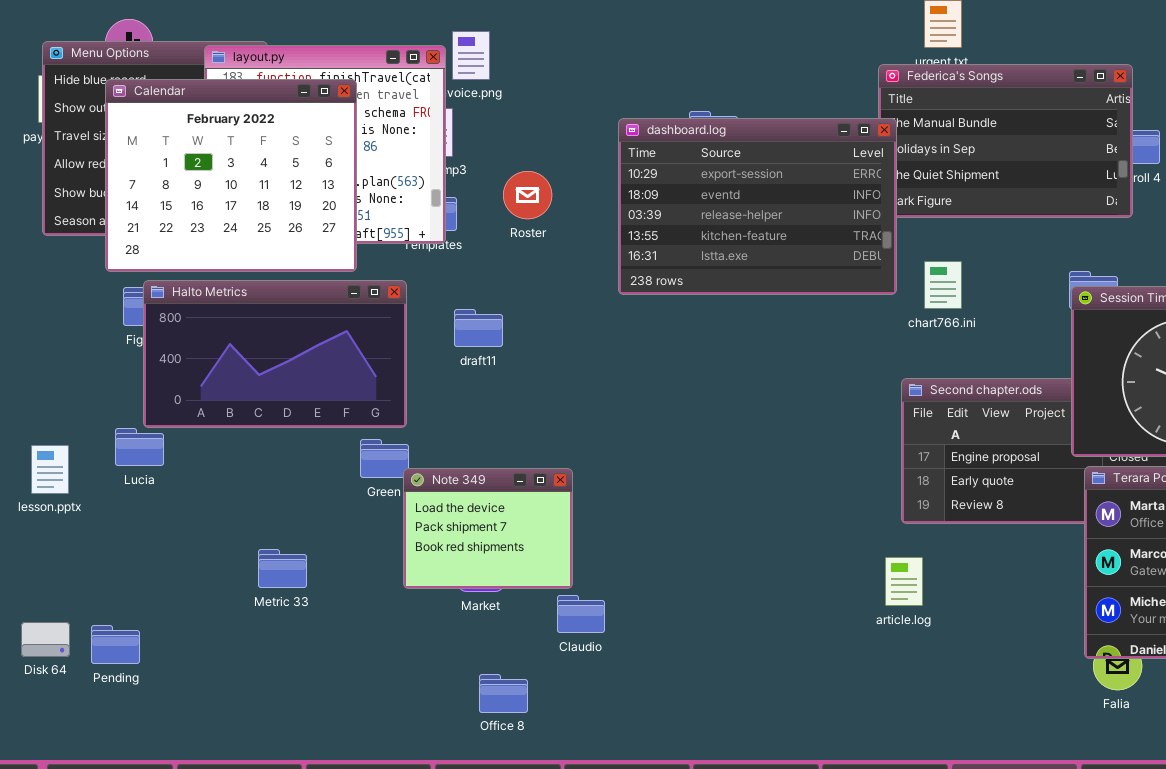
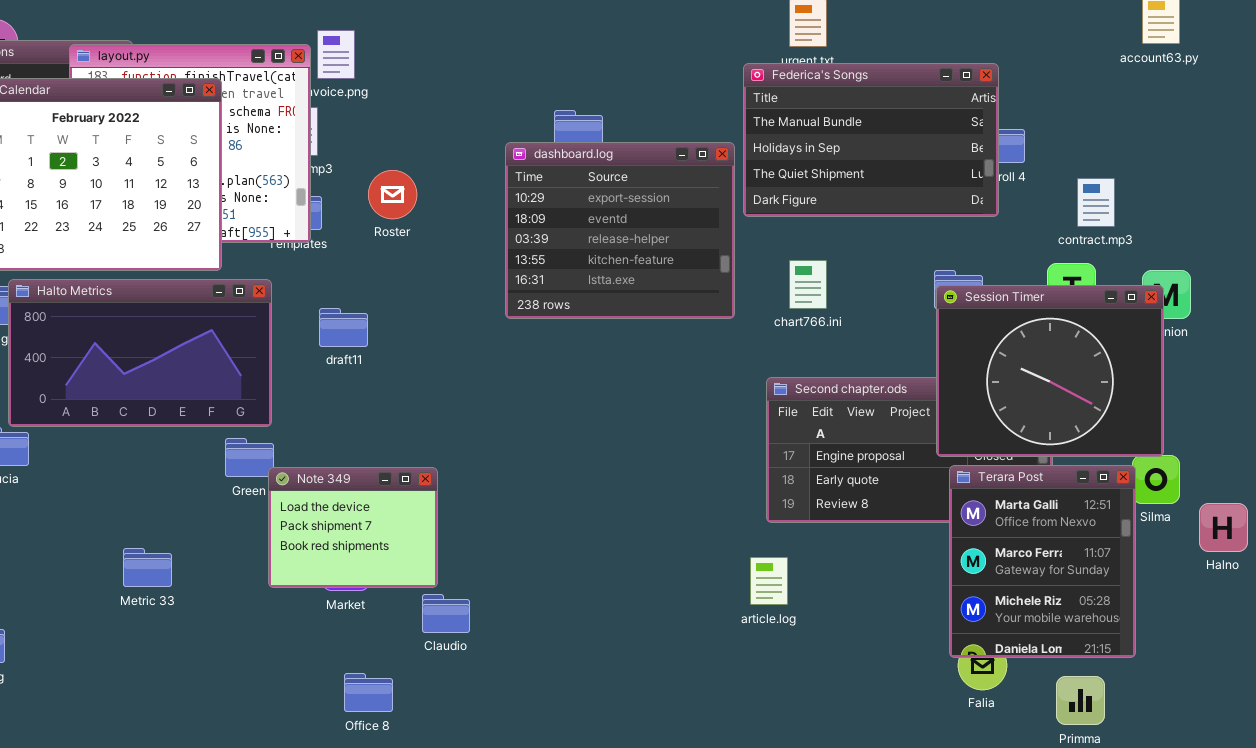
dashboard.log: [618,118,897,295] -> [505,142,735,319], moved, resized

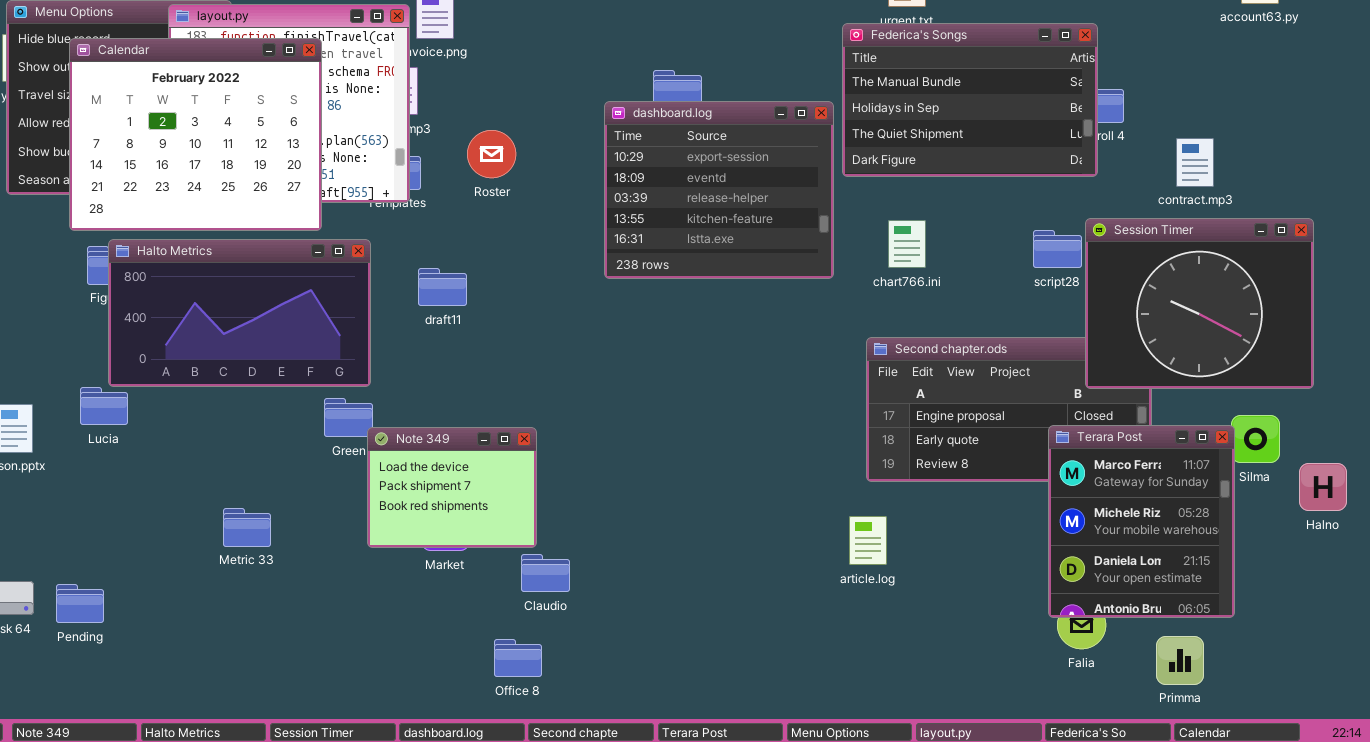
Session Timer: [936,285,1164,457] -> [1085,218,1314,389], moved
Terara Post: [949,465,1136,658] -> [1048,425,1235,618], scrolled down 1 row
Office 8: [344,673,393,712] -> [494,639,542,677], moved

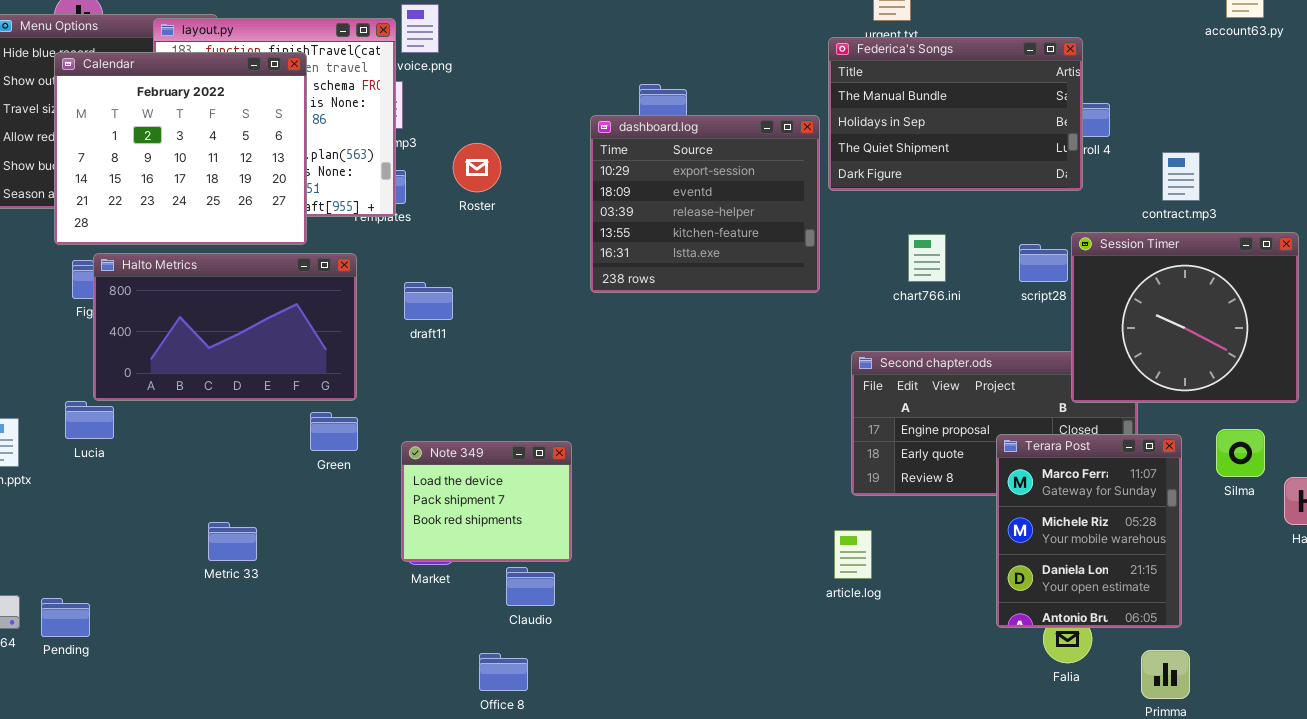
chart766.ini: [888,220,926,268] -> [908,234,946,282], moved
Terara Post: [1048,425,1235,618] -> [996,434,1182,628], moved
Note 349: [367,427,537,548] -> [401,441,572,562], moved

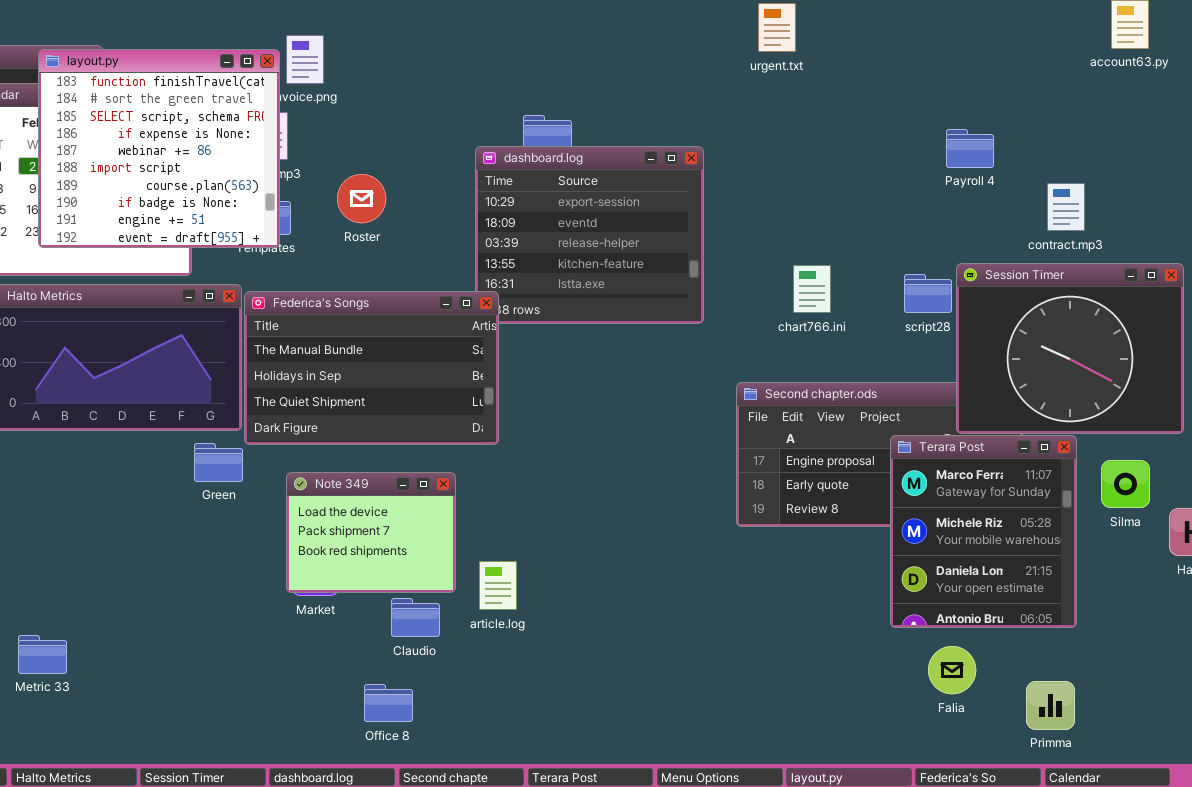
layout.py: [153,18,396,217] -> [38,49,280,248], raised
Federica's Songs: [828,37,1083,191] -> [244,291,499,445], moved
Terara Post: [996,434,1182,628] -> [890,435,1077,628], moved
Metric 33: [208,522,257,561] -> [18,635,67,674], moved
article.log: [834,530,872,579] -> [479,561,517,610], moved

